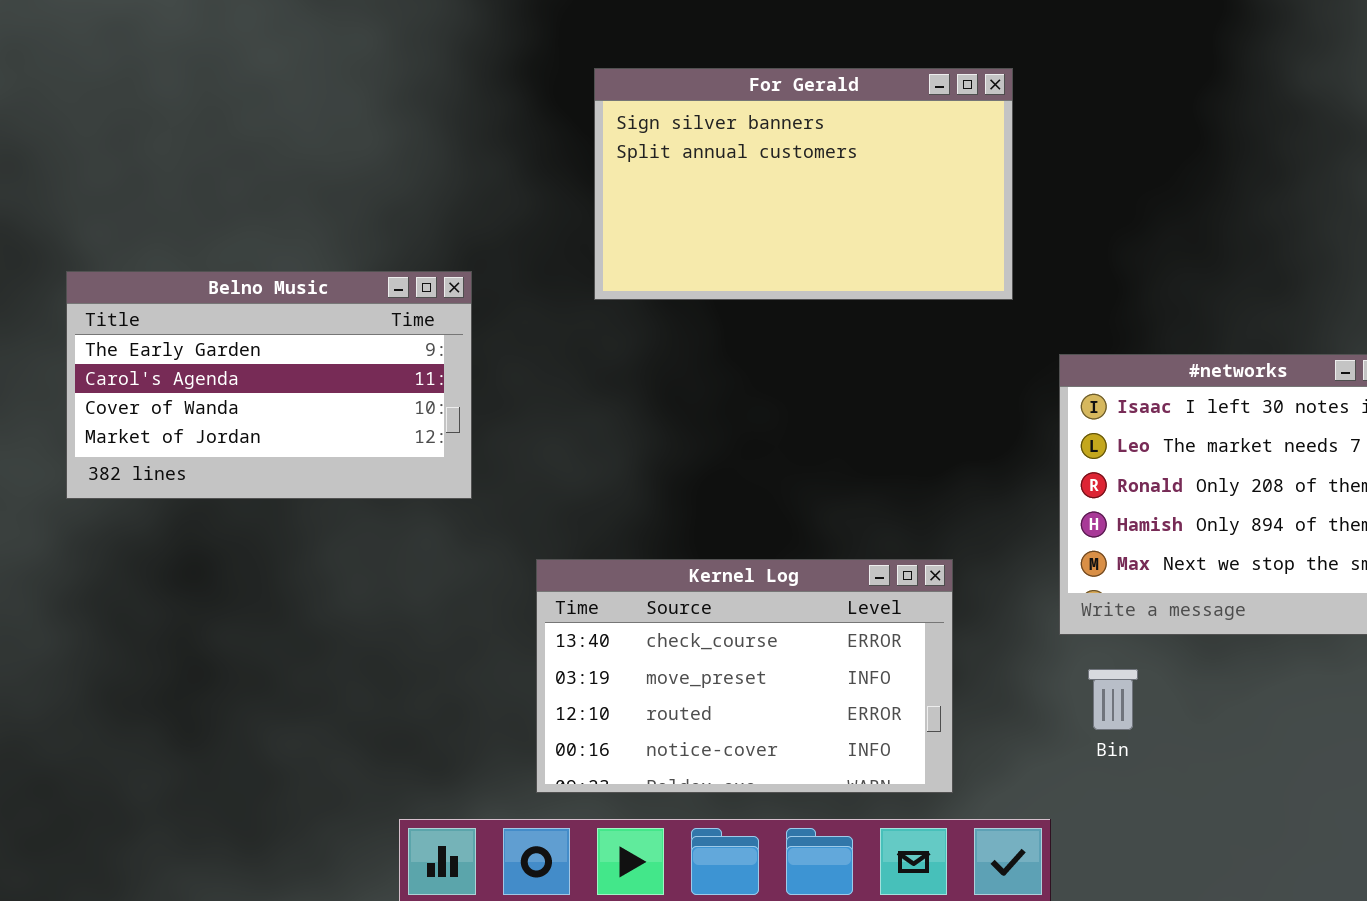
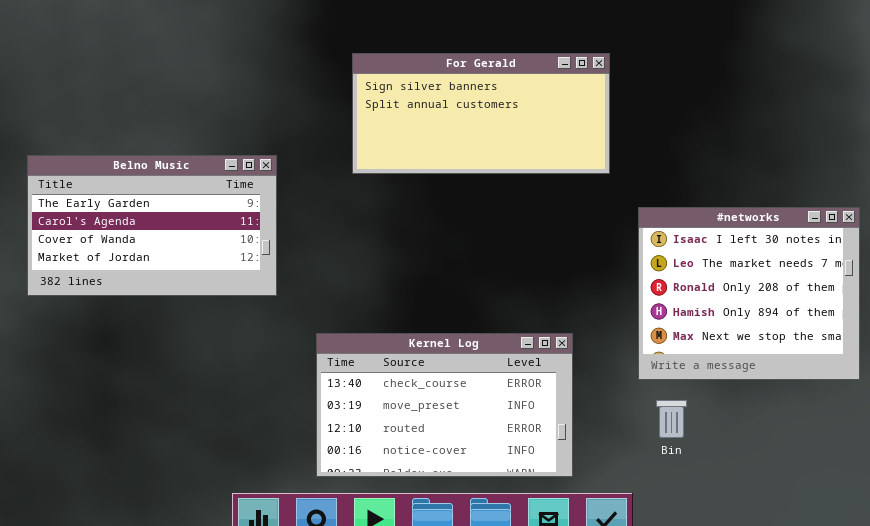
For Gerald: [594,68,1013,300] -> [352,53,610,174], resized

